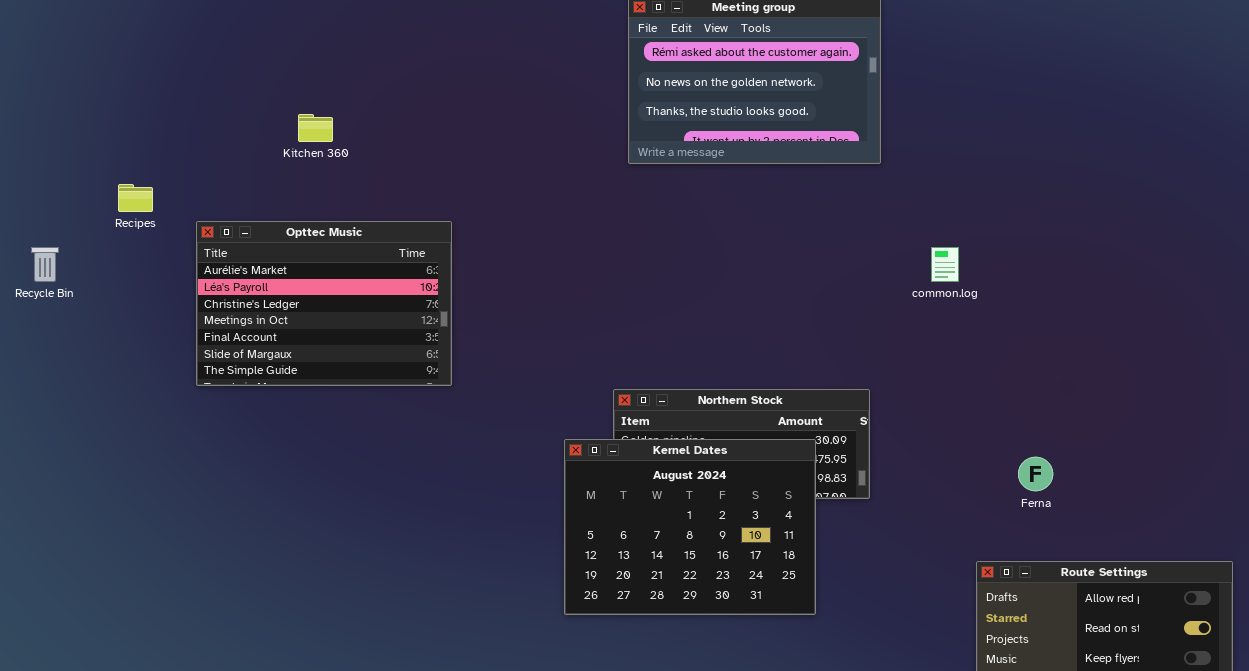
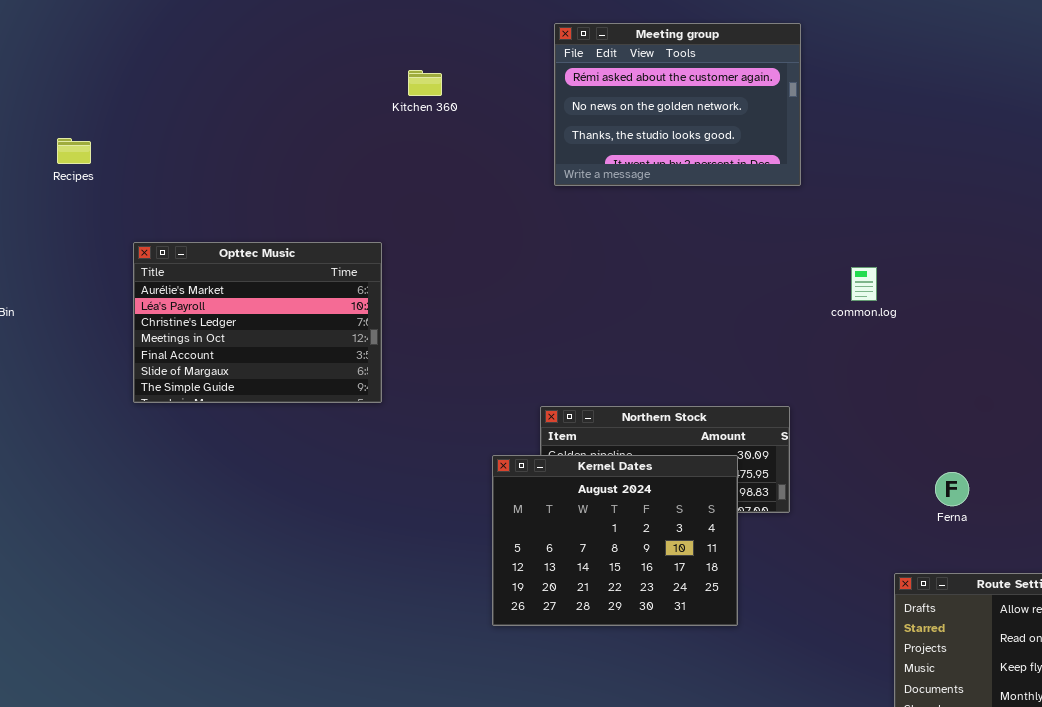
Kitchen 360: [298,114,333,142] -> [408,70,442,96], moved
Recipes: [118,184,153,212] -> [57,138,91,164], moved

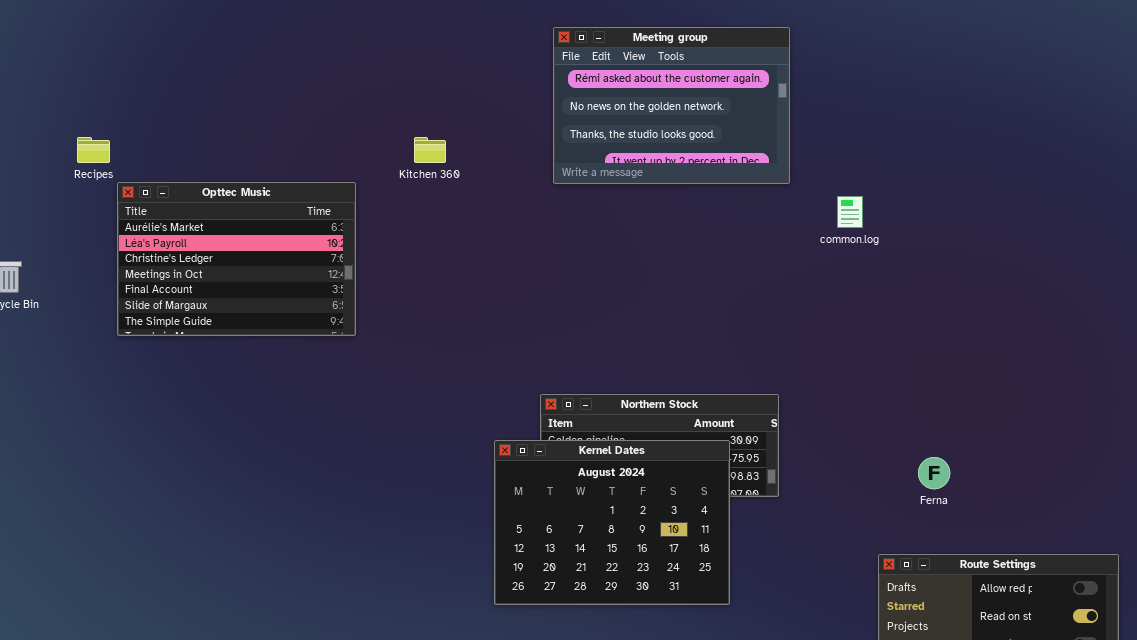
Kitchen 360: [408,70,442,96] -> [414,137,446,163], moved
Opttec Music: [133,242,382,403] -> [117,182,356,336], moved
common.log: [851,267,877,301] -> [837,196,863,228], moved

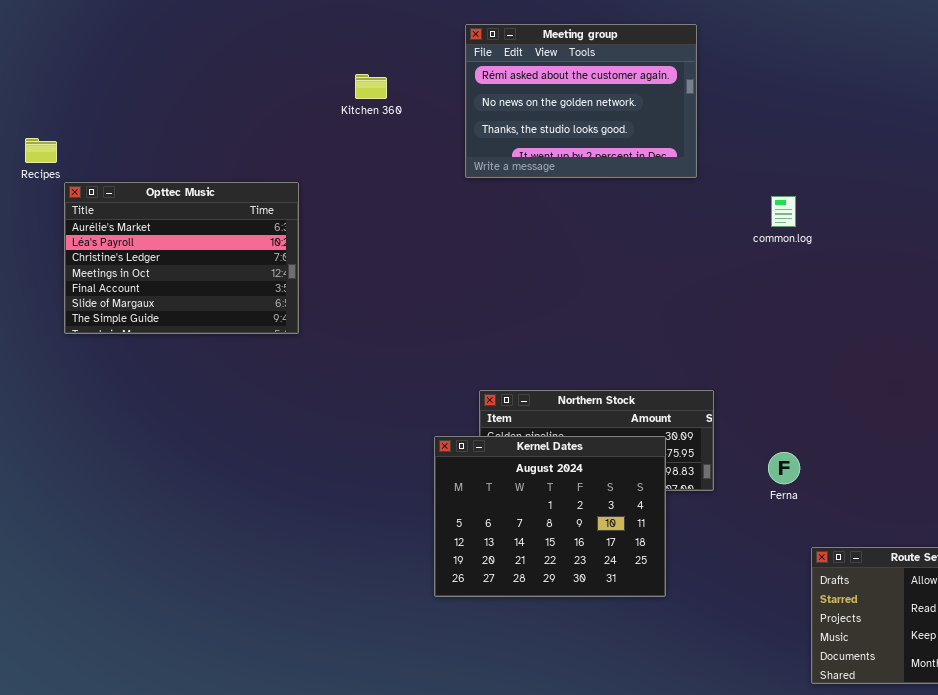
Meeting group: [553,27,790,184] -> [465,24,697,178], moved
Kitchen 360: [414,137,446,163] -> [355,74,387,99], moved
Ferna: [918,457,950,489] -> [768,452,800,484], moved

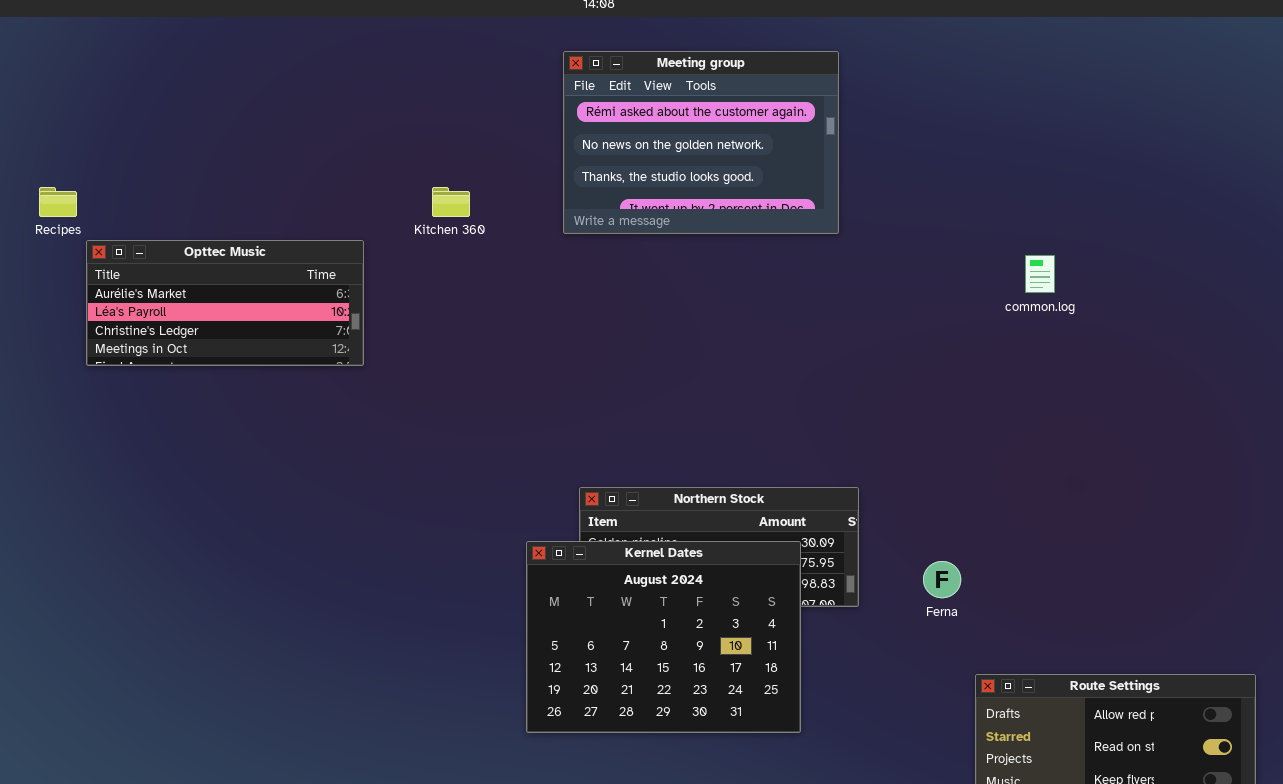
Kitchen 360: [355,74,387,99] -> [432,187,470,217], moved
Opttec Music: [64,182,299,334] -> [86,240,364,366], resized
common.log: [771,196,796,227] -> [1025,255,1055,293], moved

